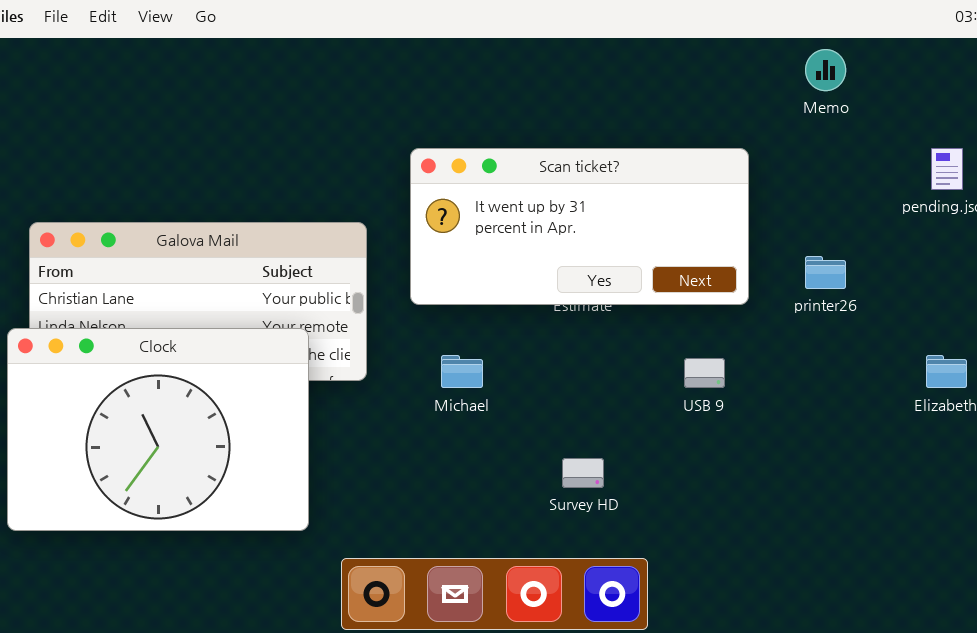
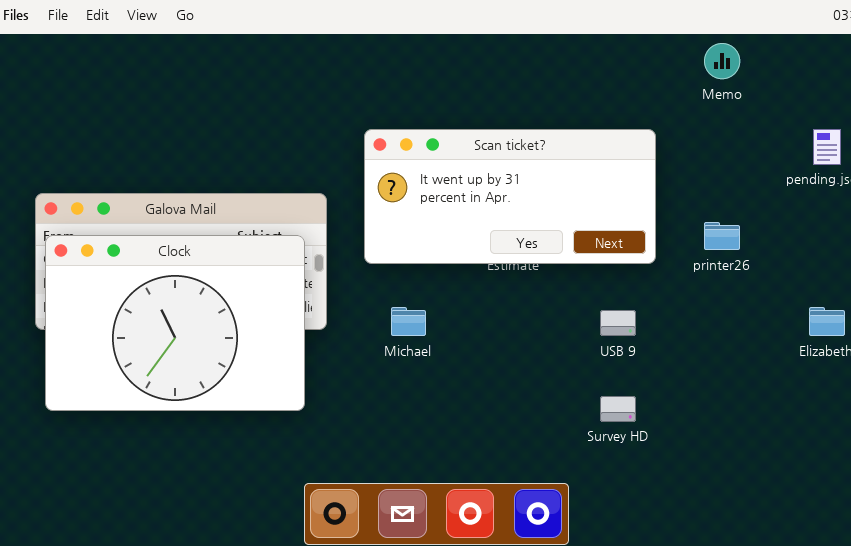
Clock: [7,328,309,531] -> [45,235,305,411], moved
Survey HD: [562,458,604,488] -> [600,396,636,422], moved

